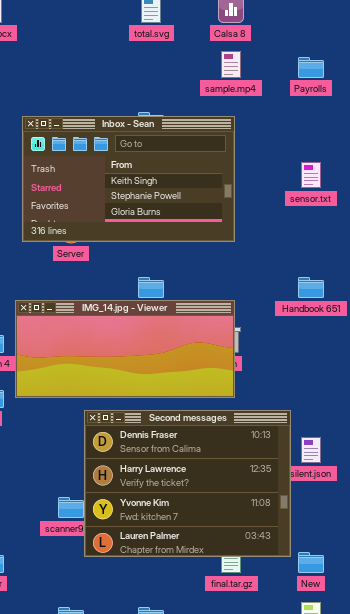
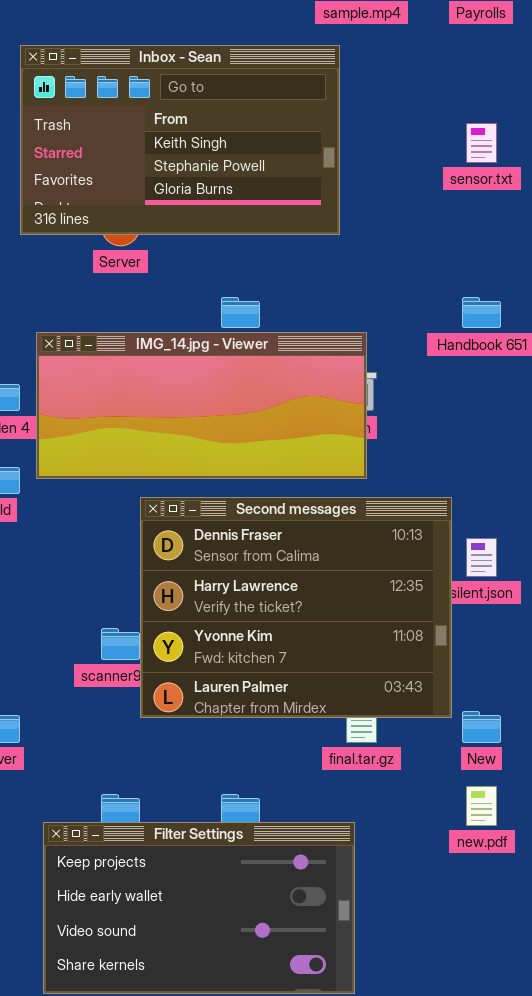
Inbox - Sean: [22,116,235,242] -> [20,45,340,235], moved

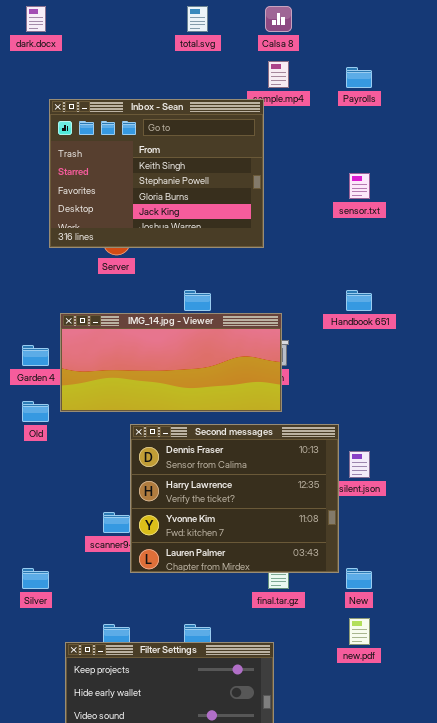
Inbox - Sean: [20,45,340,235] -> [49,99,264,248], resized

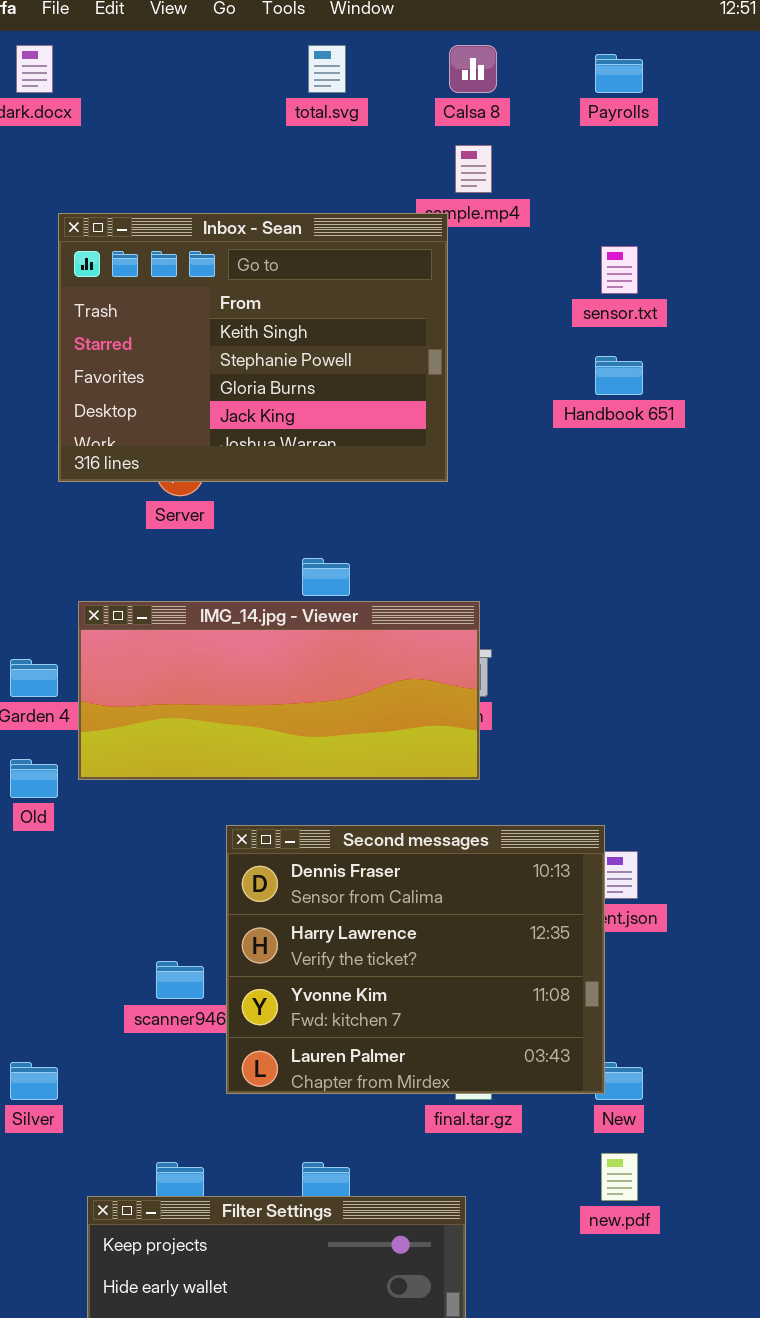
Payrolls: [346,67,372,88] -> [595,54,643,93], moved
sensor.txt: [349,173,370,199] -> [601,246,638,294], moved
Handbook 651: [346,290,372,311] -> [595,356,643,395], moved
Second messages: [130,424,339,573] -> [226,825,605,1094], moved

